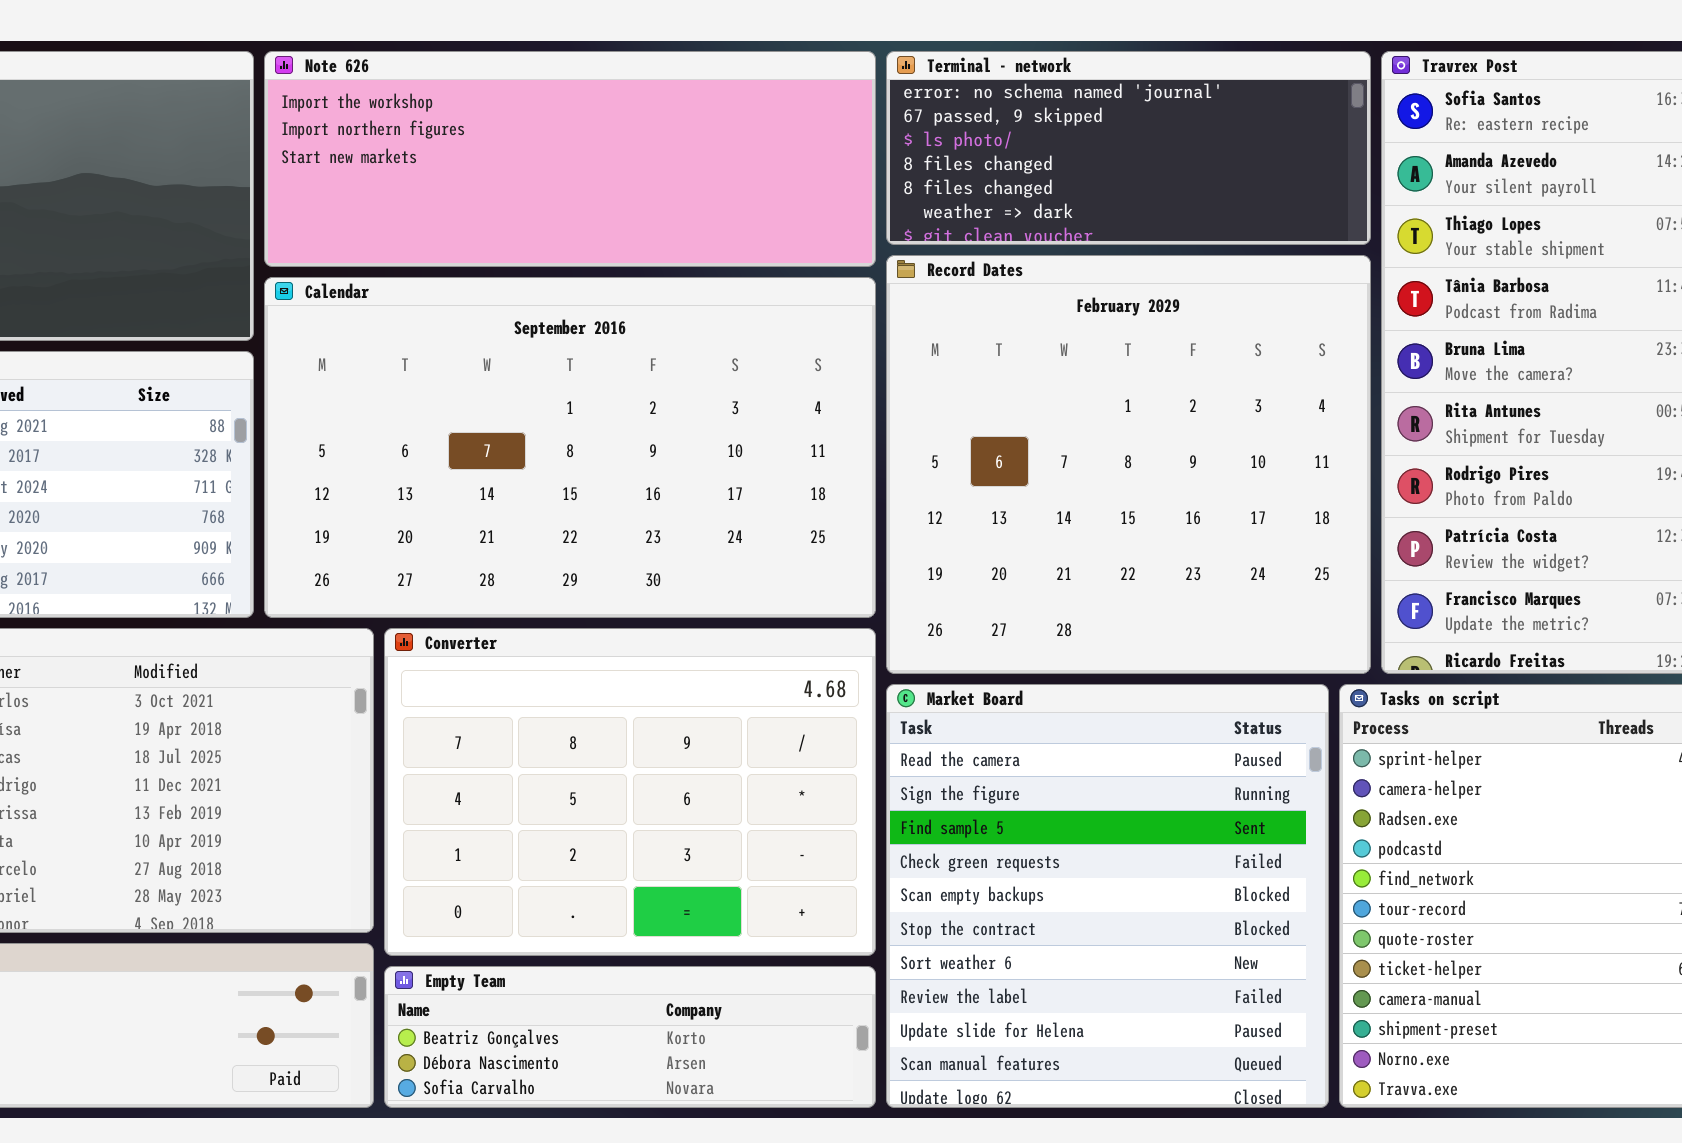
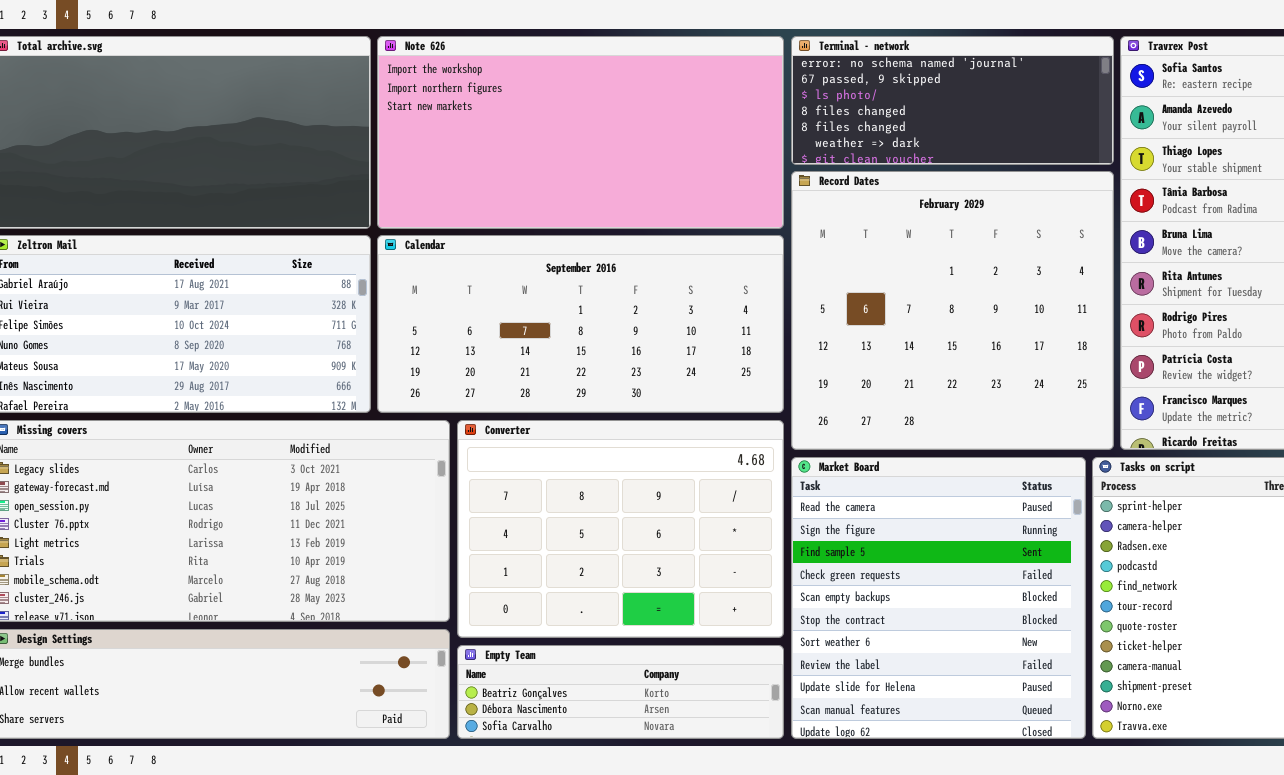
Note 626: [264,51,876,267] -> [377,36,784,229], resized
Calendar: [264,277,876,618] -> [377,235,784,413], resized

